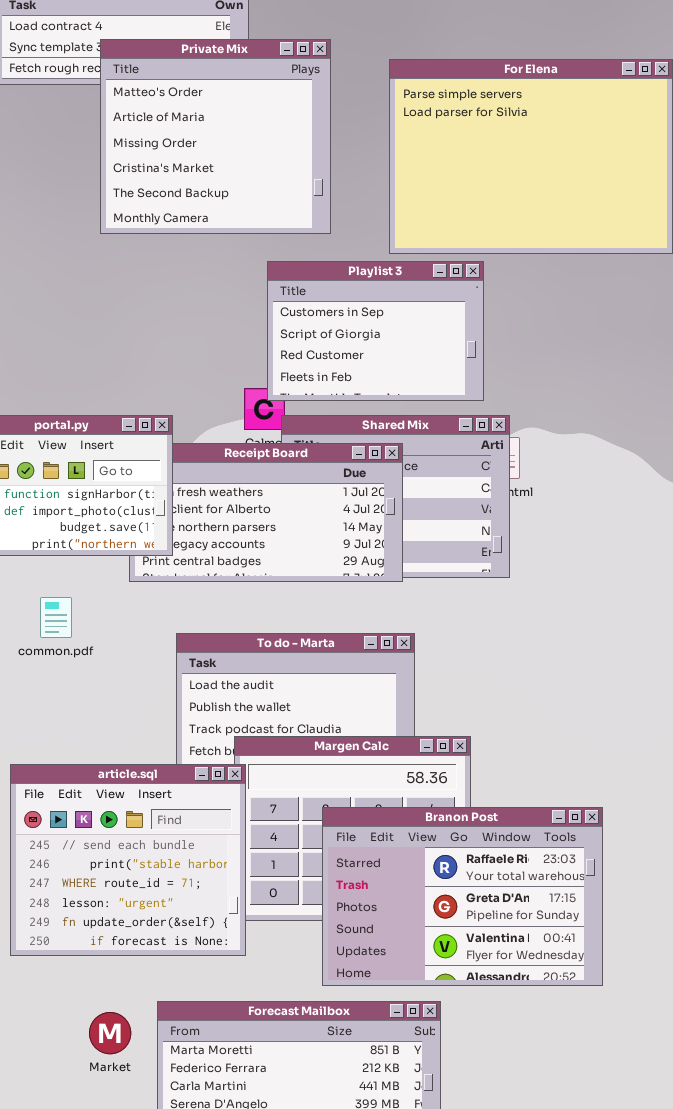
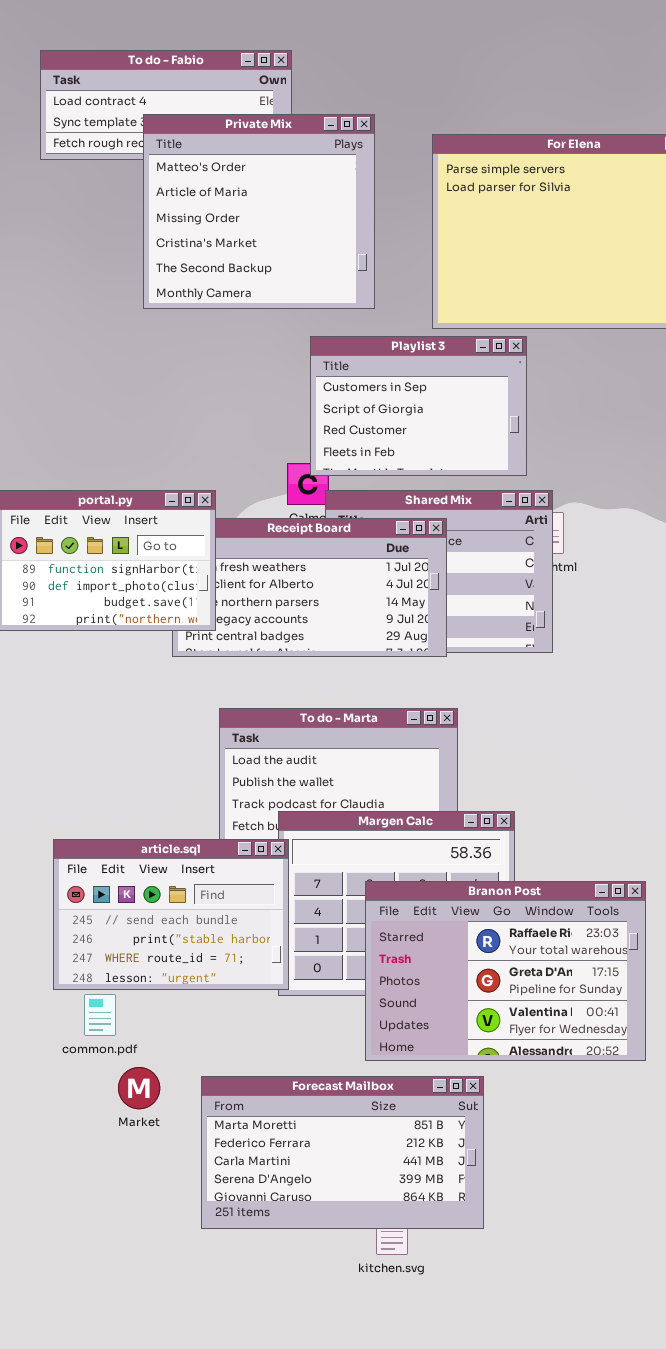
common.pdf: [40,597,72,638] -> [84,994,116,1036], moved
article.sql: [10,764,246,956] -> [53,839,289,990], resized
Market: [89,1012,131,1054] -> [118,1067,160,1109], moved

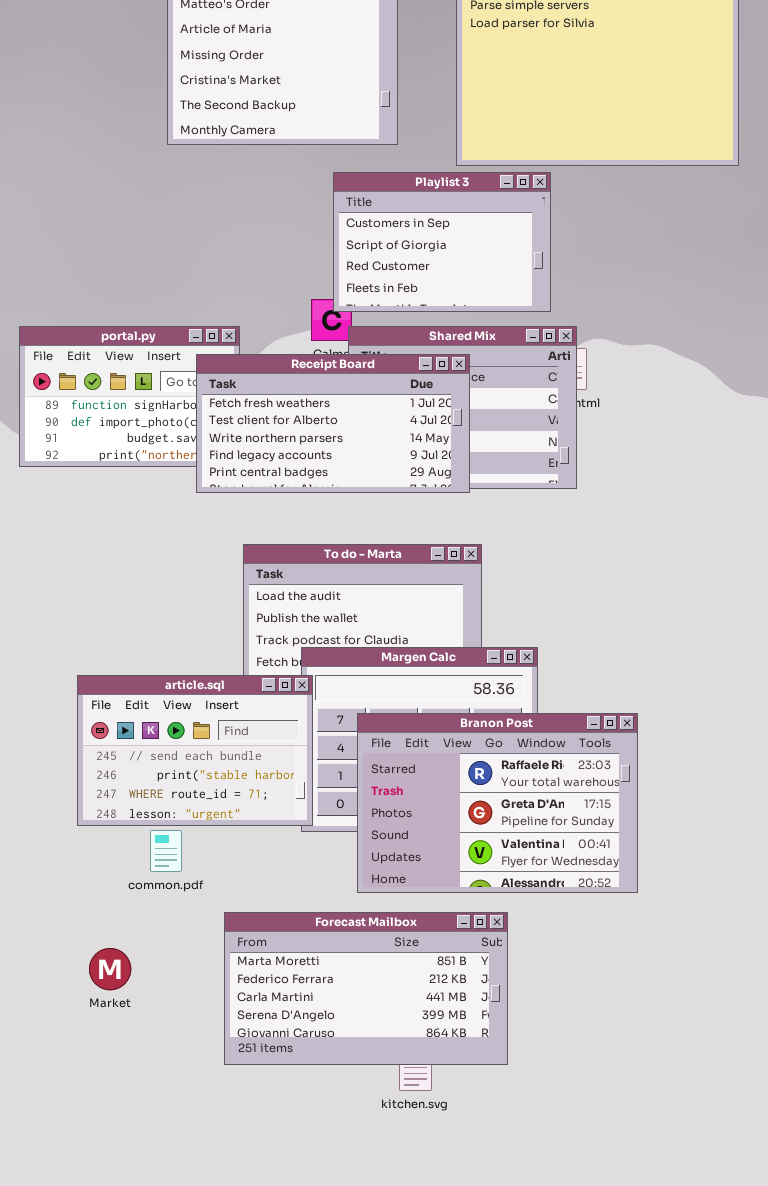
Receipt Board: [172,518,447,657] -> [196,354,470,493], raised
Branon Post: [365,881,646,1061] -> [357,713,638,893], moved
common.pdf: [84,994,116,1036] -> [150,830,182,872], moved
Market: [118,1067,160,1109] -> [89,948,131,990], moved

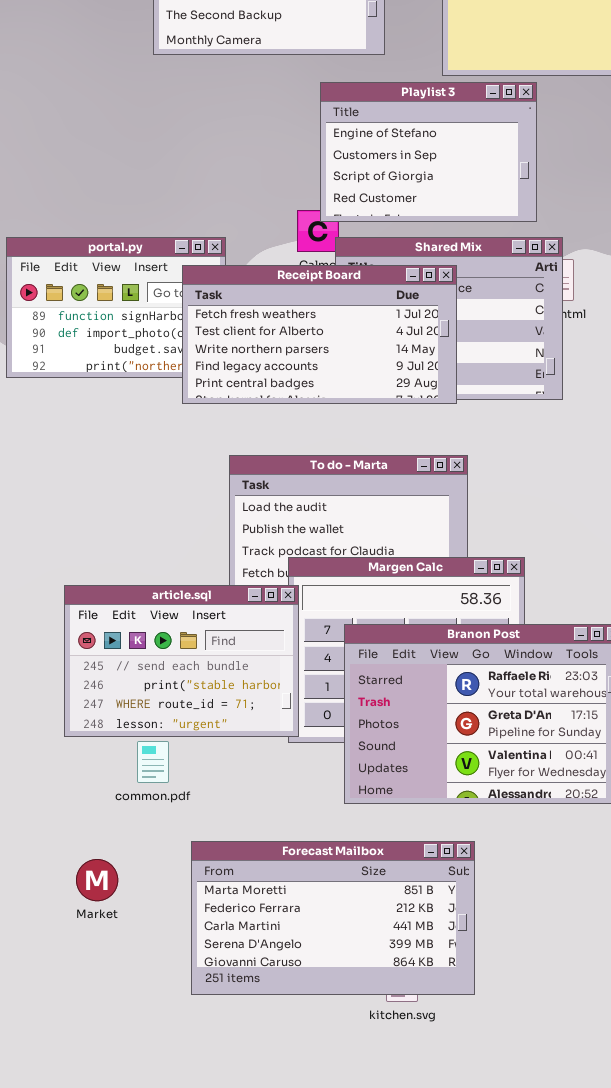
Playlist 3: [333,172,551,312] -> [320,82,537,222], scrolled up 1 row
Forecast Mailbox: [224,912,508,1065] -> [191,841,475,995], moved

